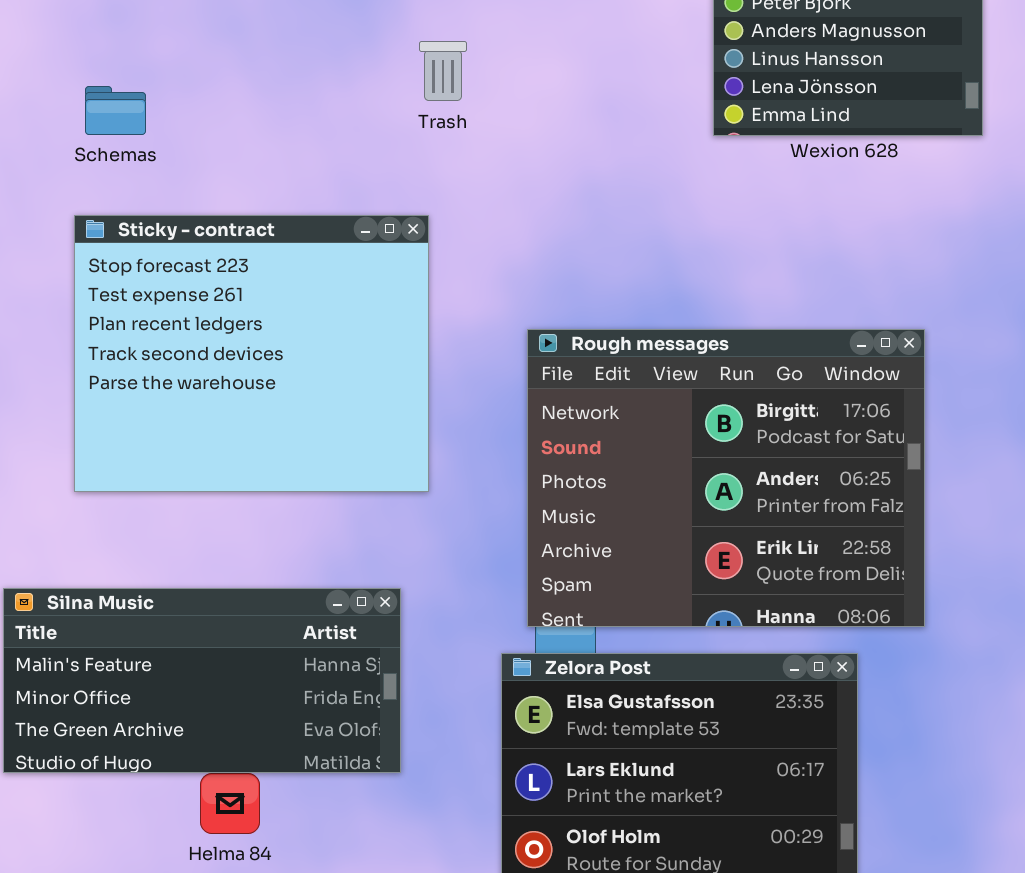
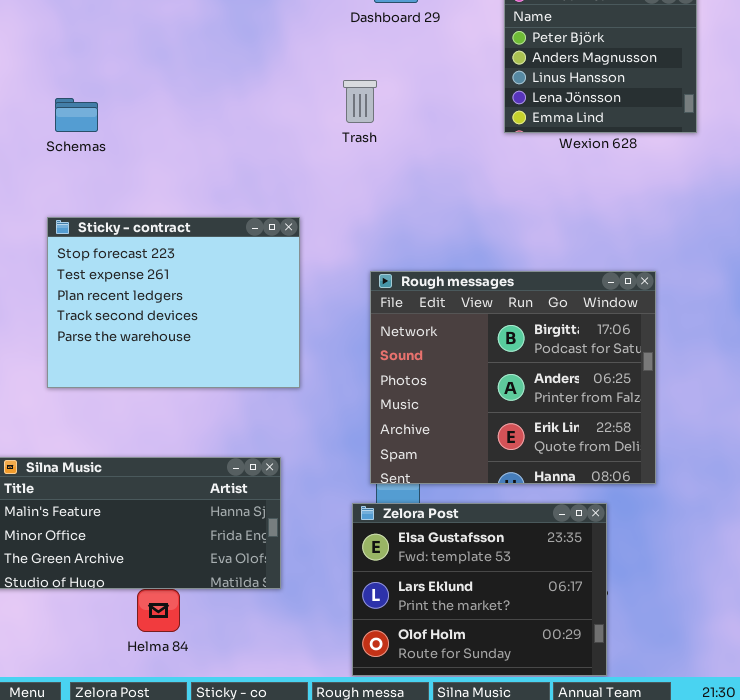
Trash: [419,41,467,101] -> [343,80,377,123], moved
Sticky - contract: [74,215,429,492] -> [47,217,300,388], resized

